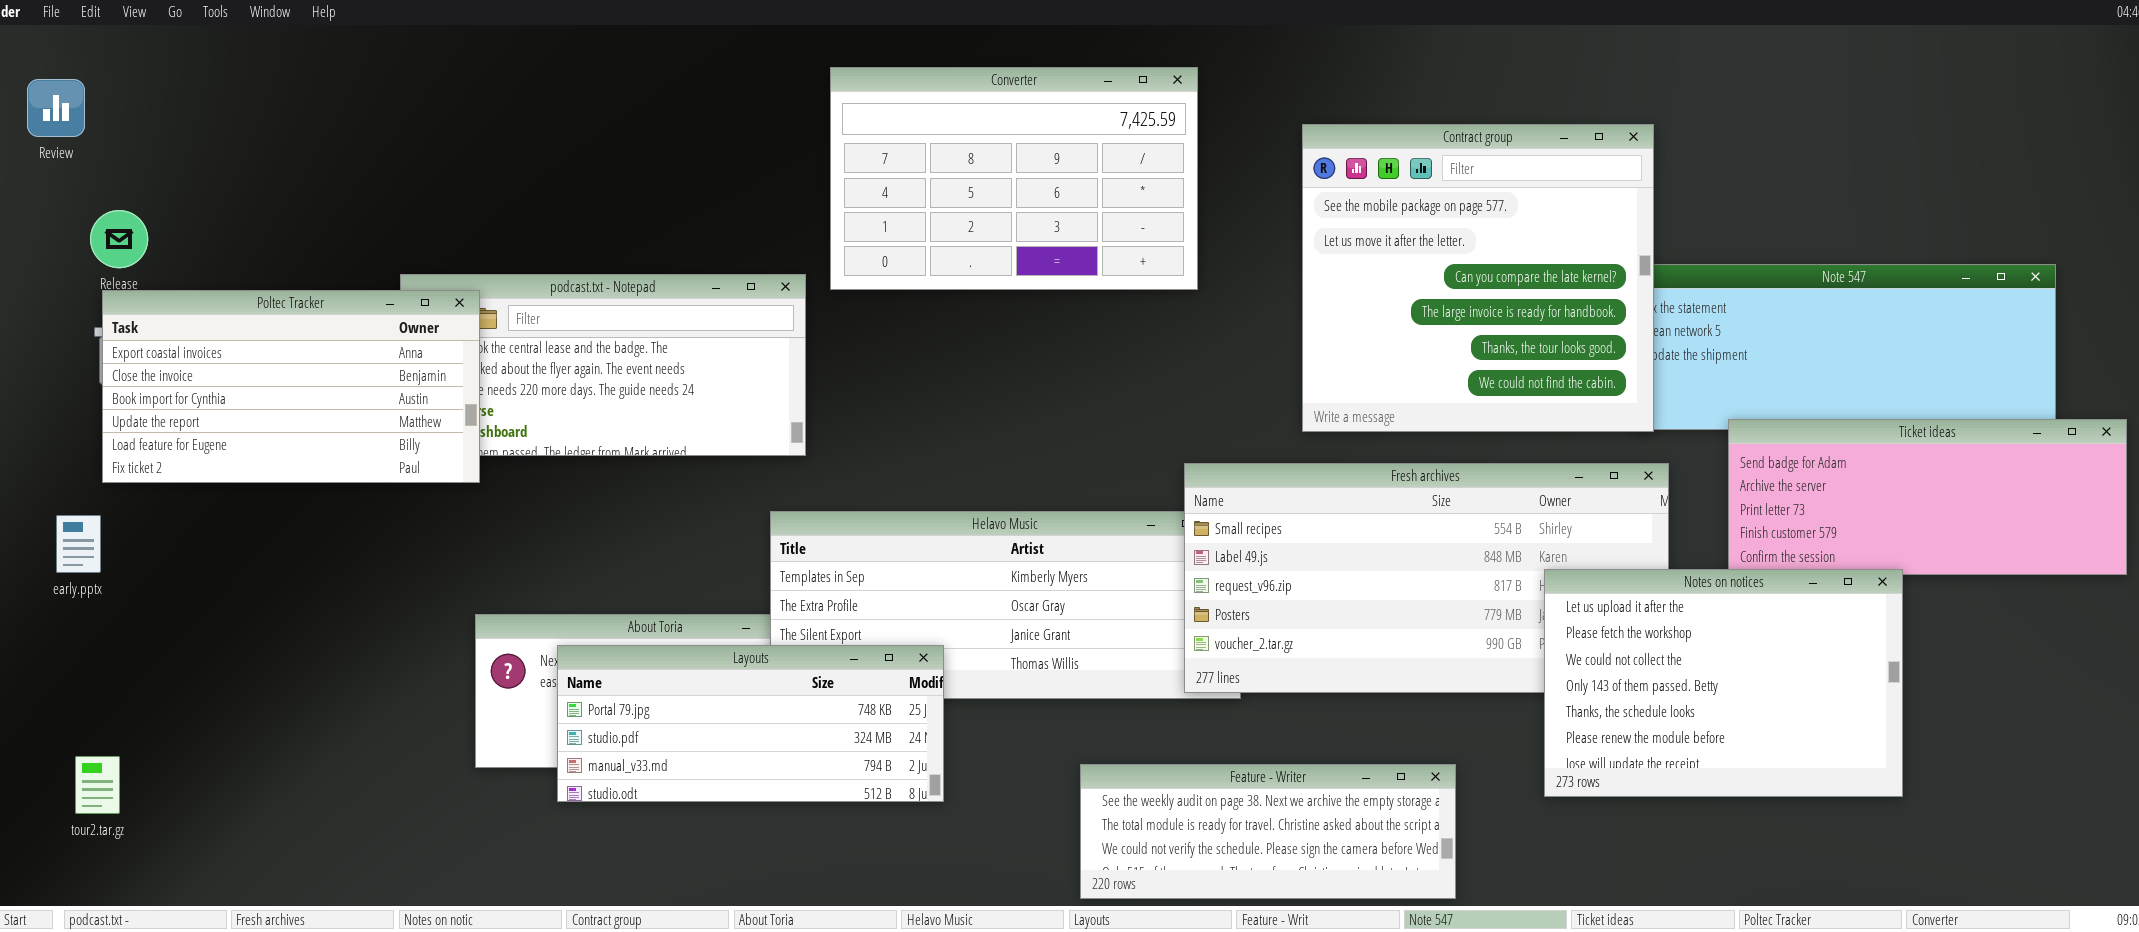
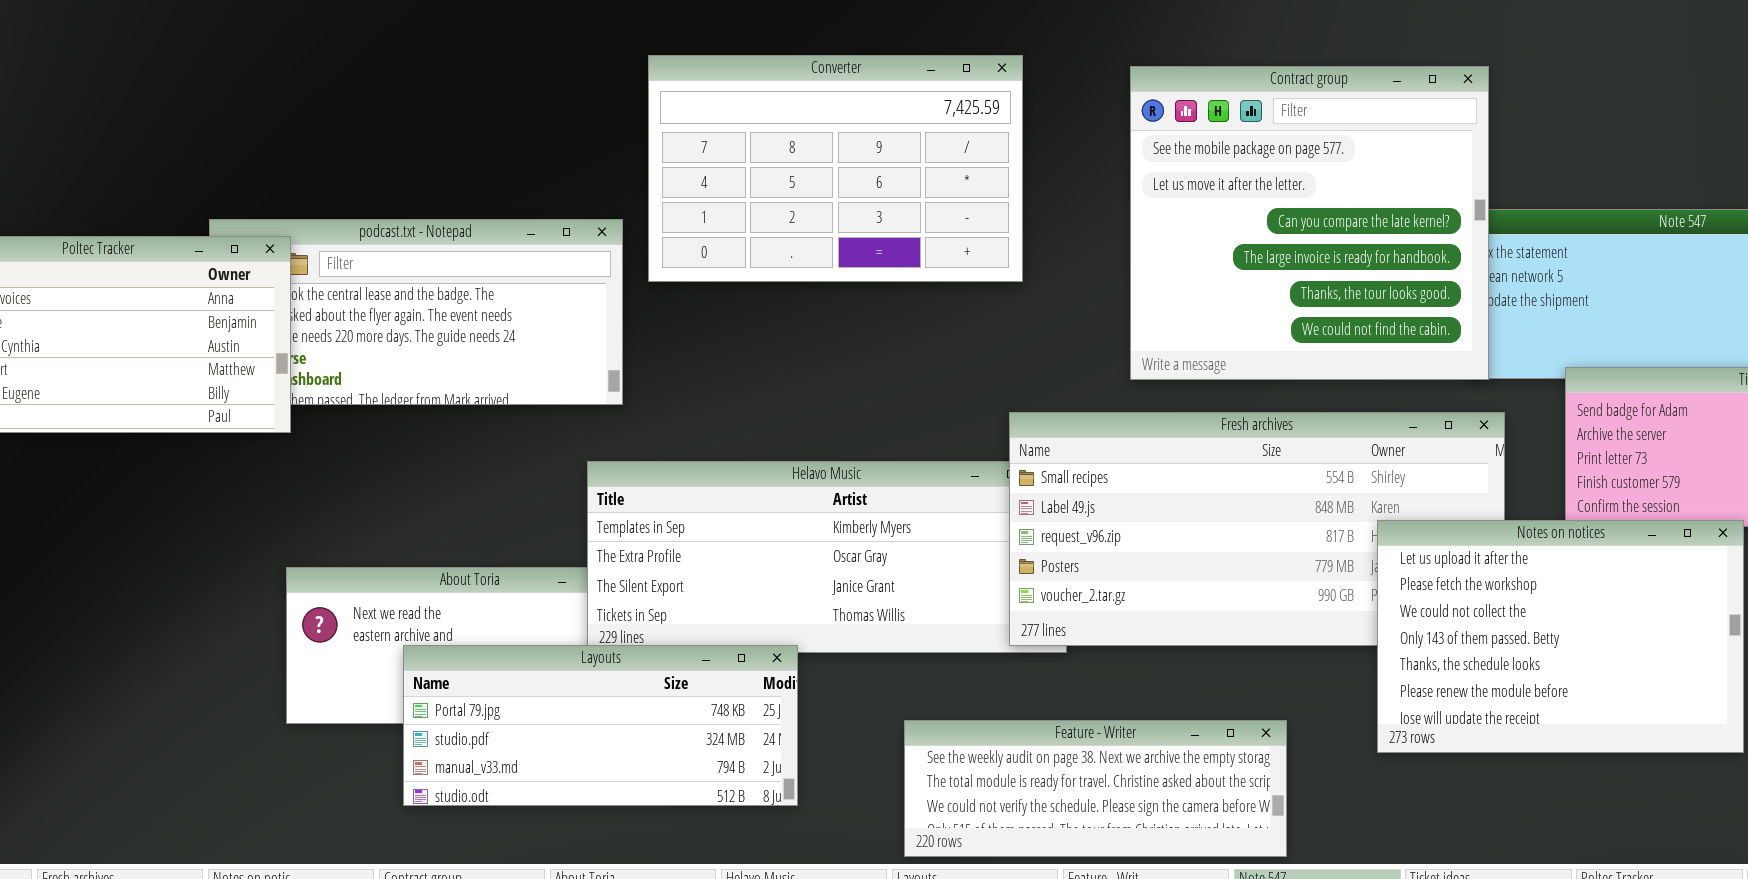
Converter: [830,67,1198,290] -> [648,55,1023,282], moved
Layouts: [557,645,944,802] -> [403,645,798,806], moved

